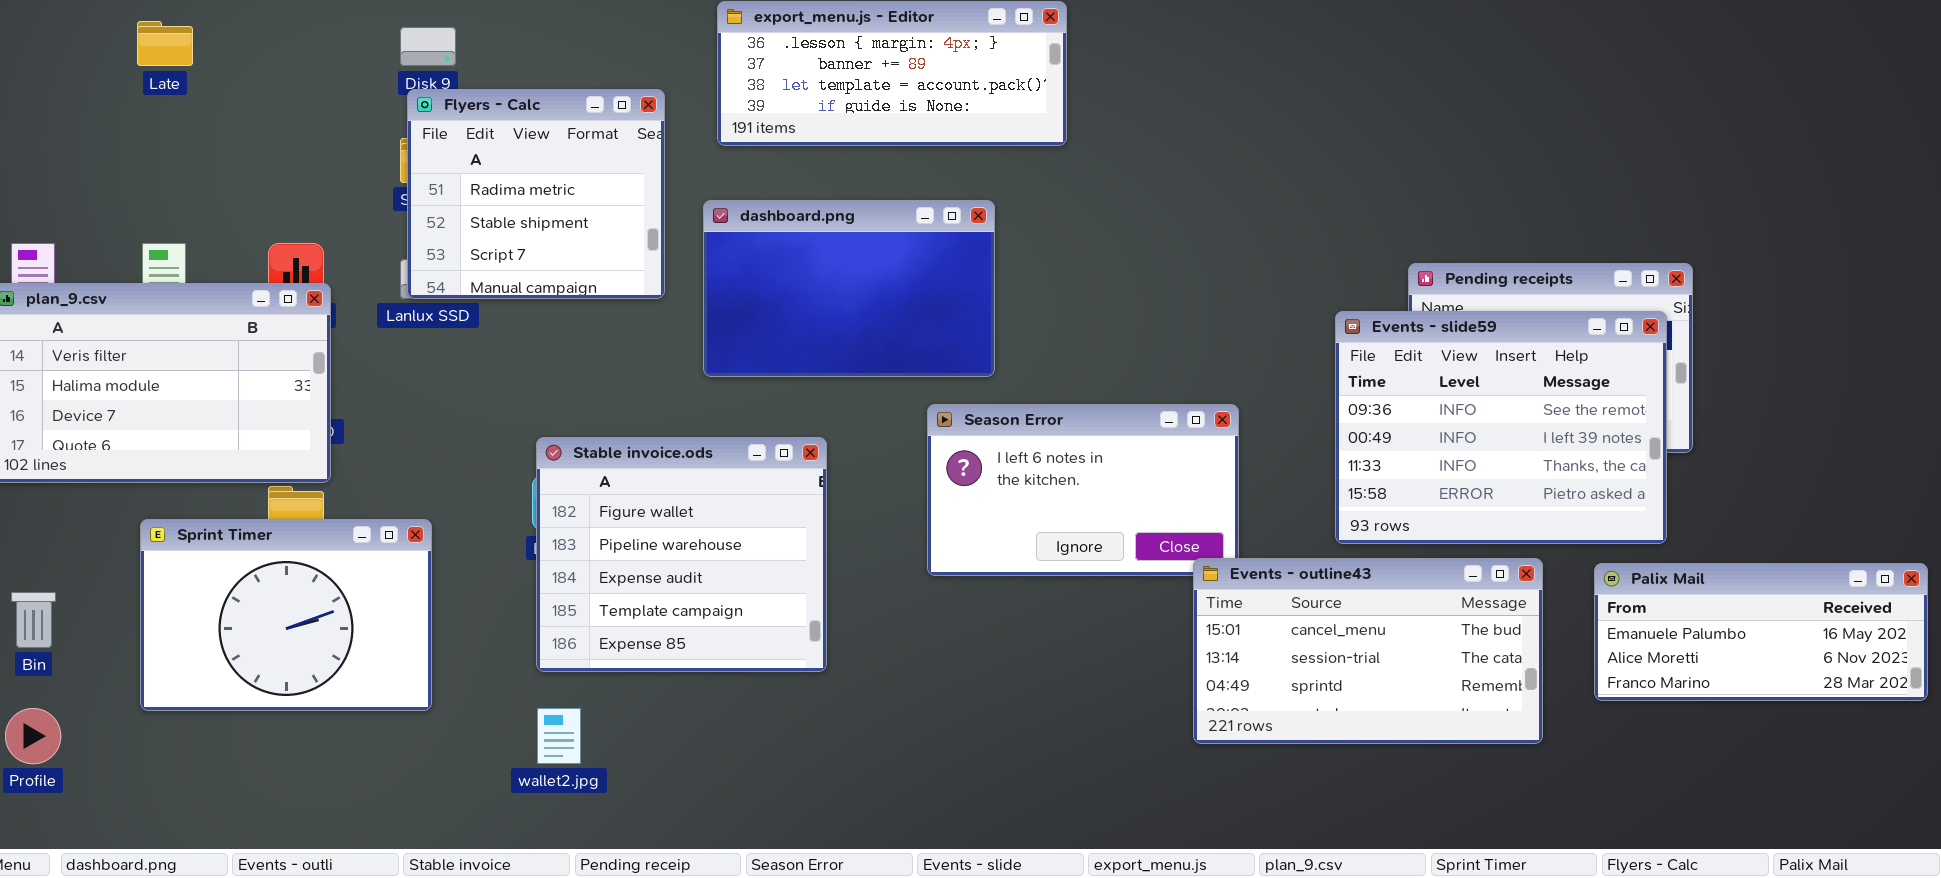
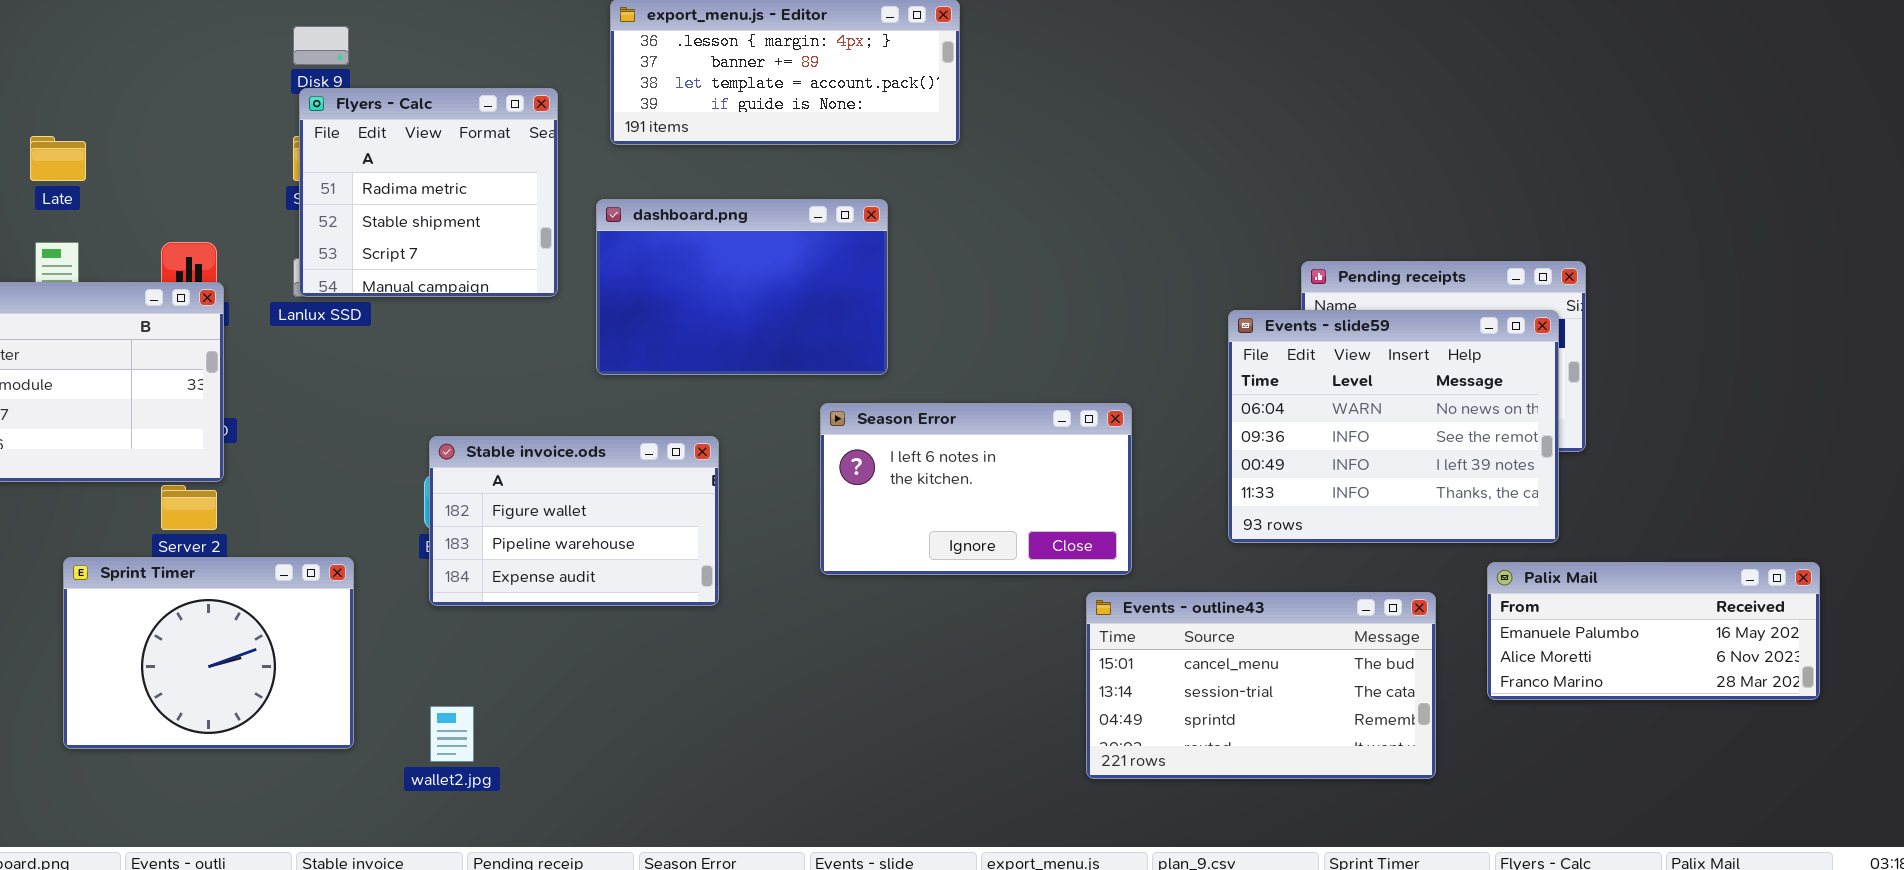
Late: [137,21,193,66] -> [30,136,86,181], moved
Events - slide59: [1335,311,1667,544] -> [1228,310,1559,543], scrolled up 1 row
Stable invoice.ods: [536,437,827,672] -> [429,436,719,606], resized
Sprint Timer: [140,519,432,711] -> [63,557,354,749], moved
Events - outline43: [1193,558,1543,744] -> [1086,592,1436,779], moved

